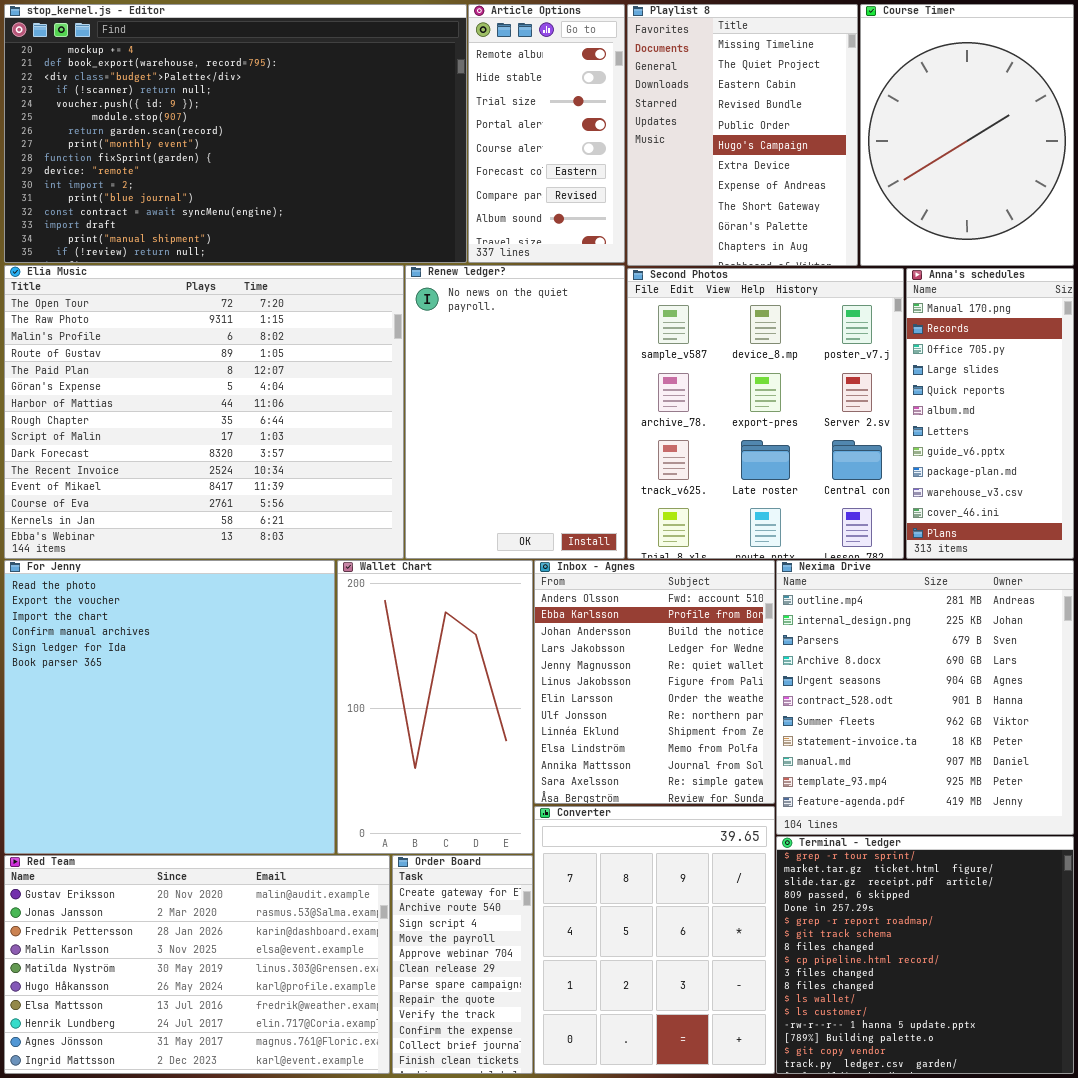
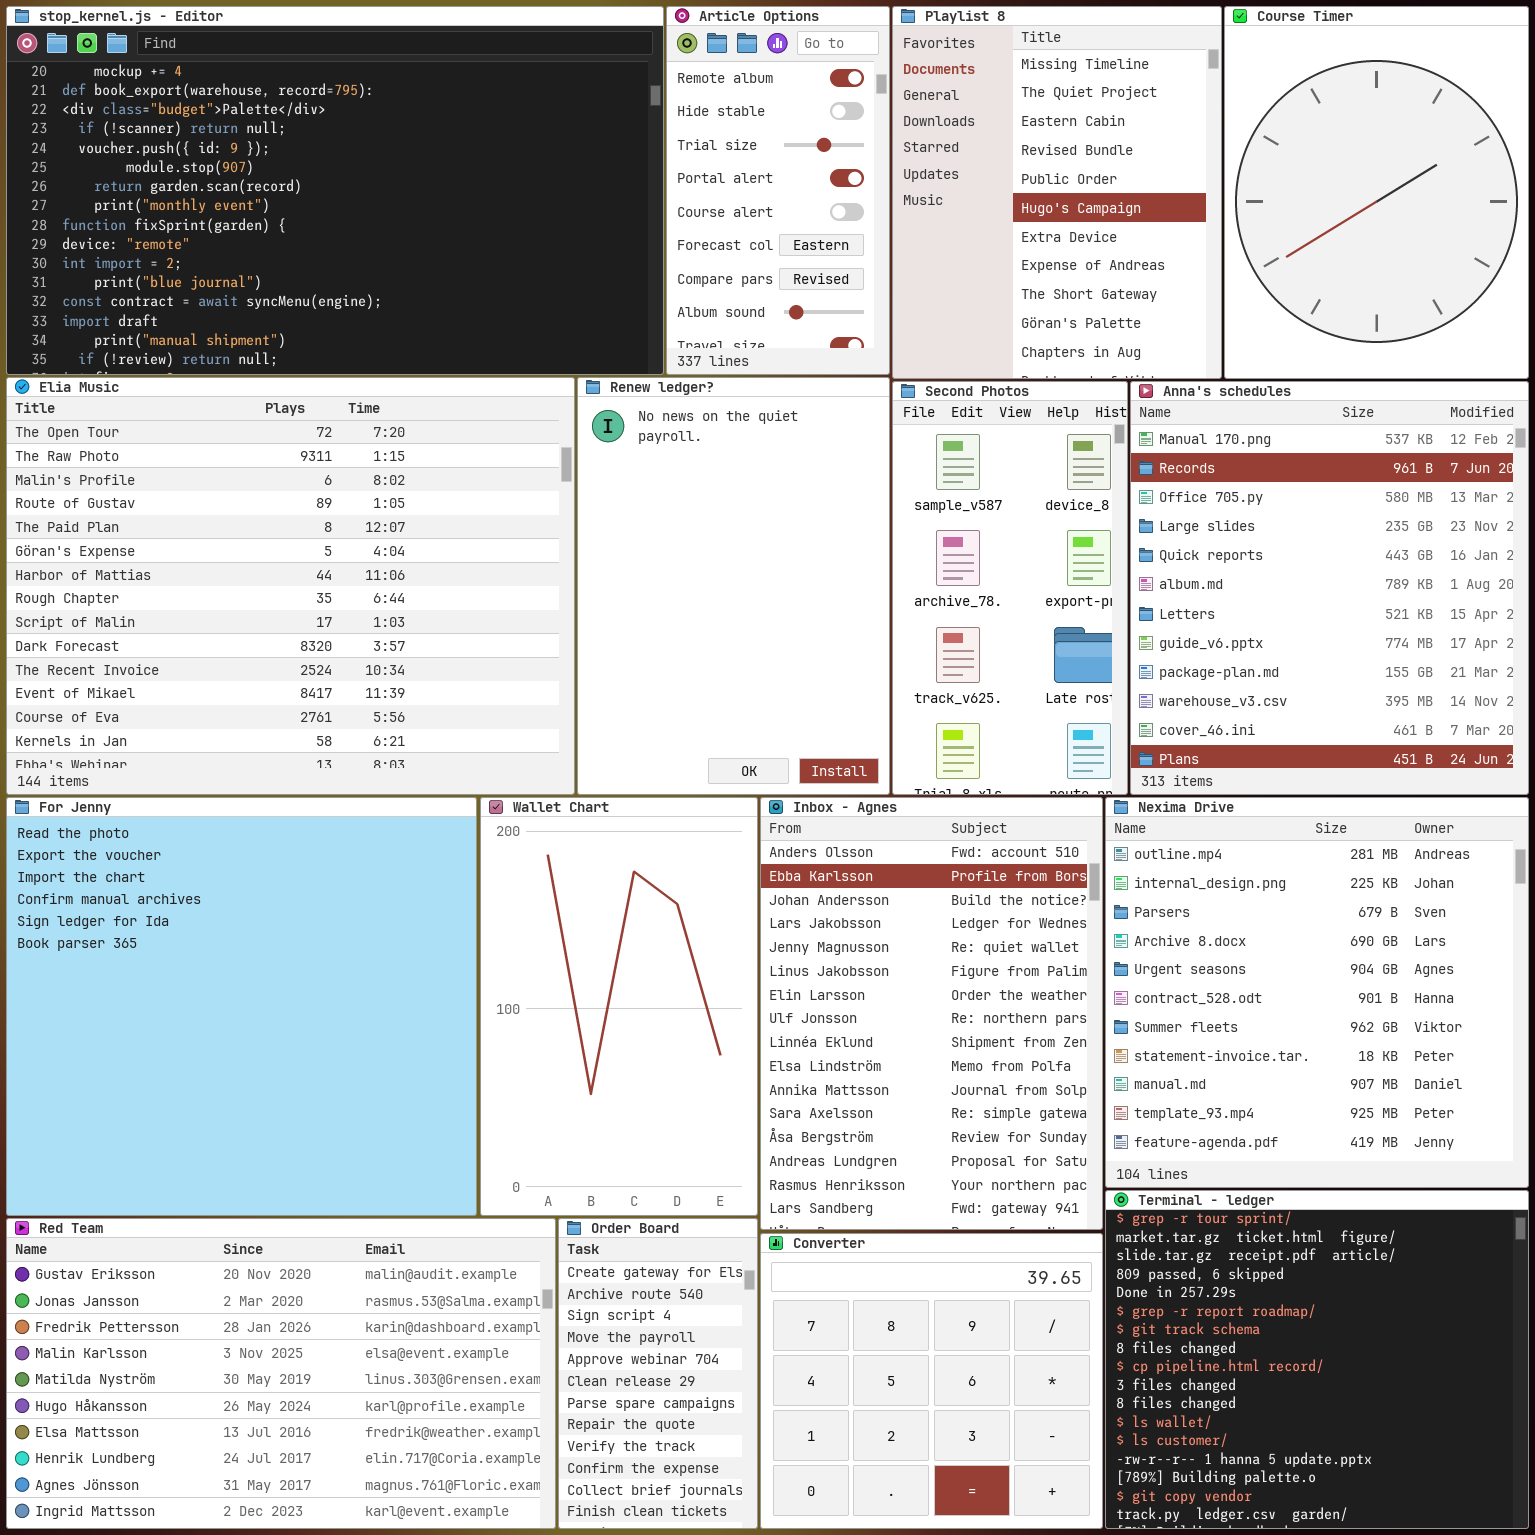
Second Photos: [627,268,904,559] -> [892,381,1128,795], resized
Anna's schedules: [906,268,1074,559] -> [1130,381,1529,795], resized
Inbox - Agnes: [534,560,775,804] -> [760,797,1103,1230], resized
Converter: [534,806,775,1074] -> [760,1233,1103,1529], resized

